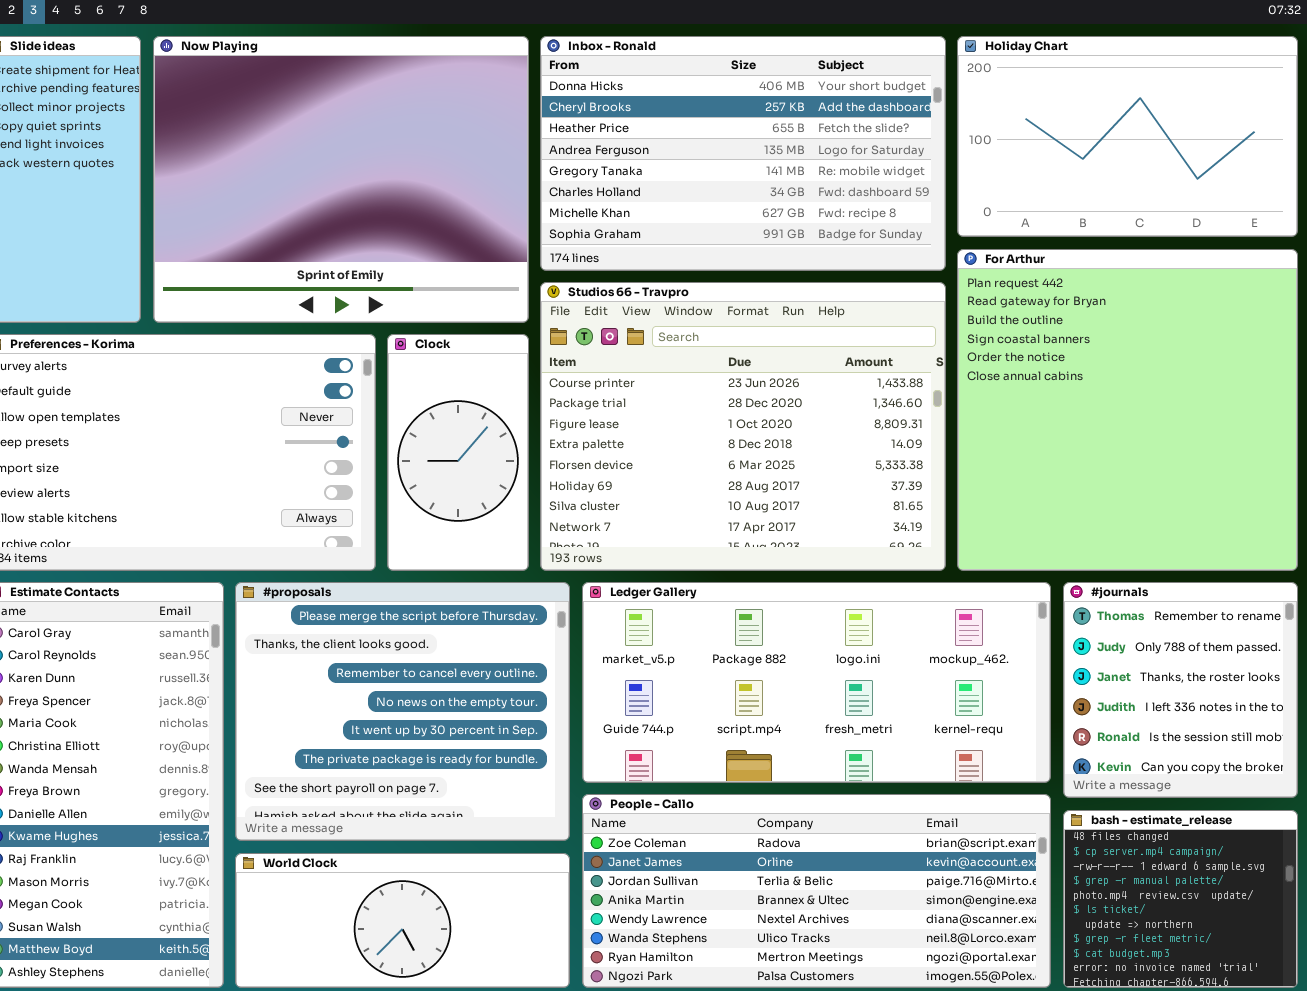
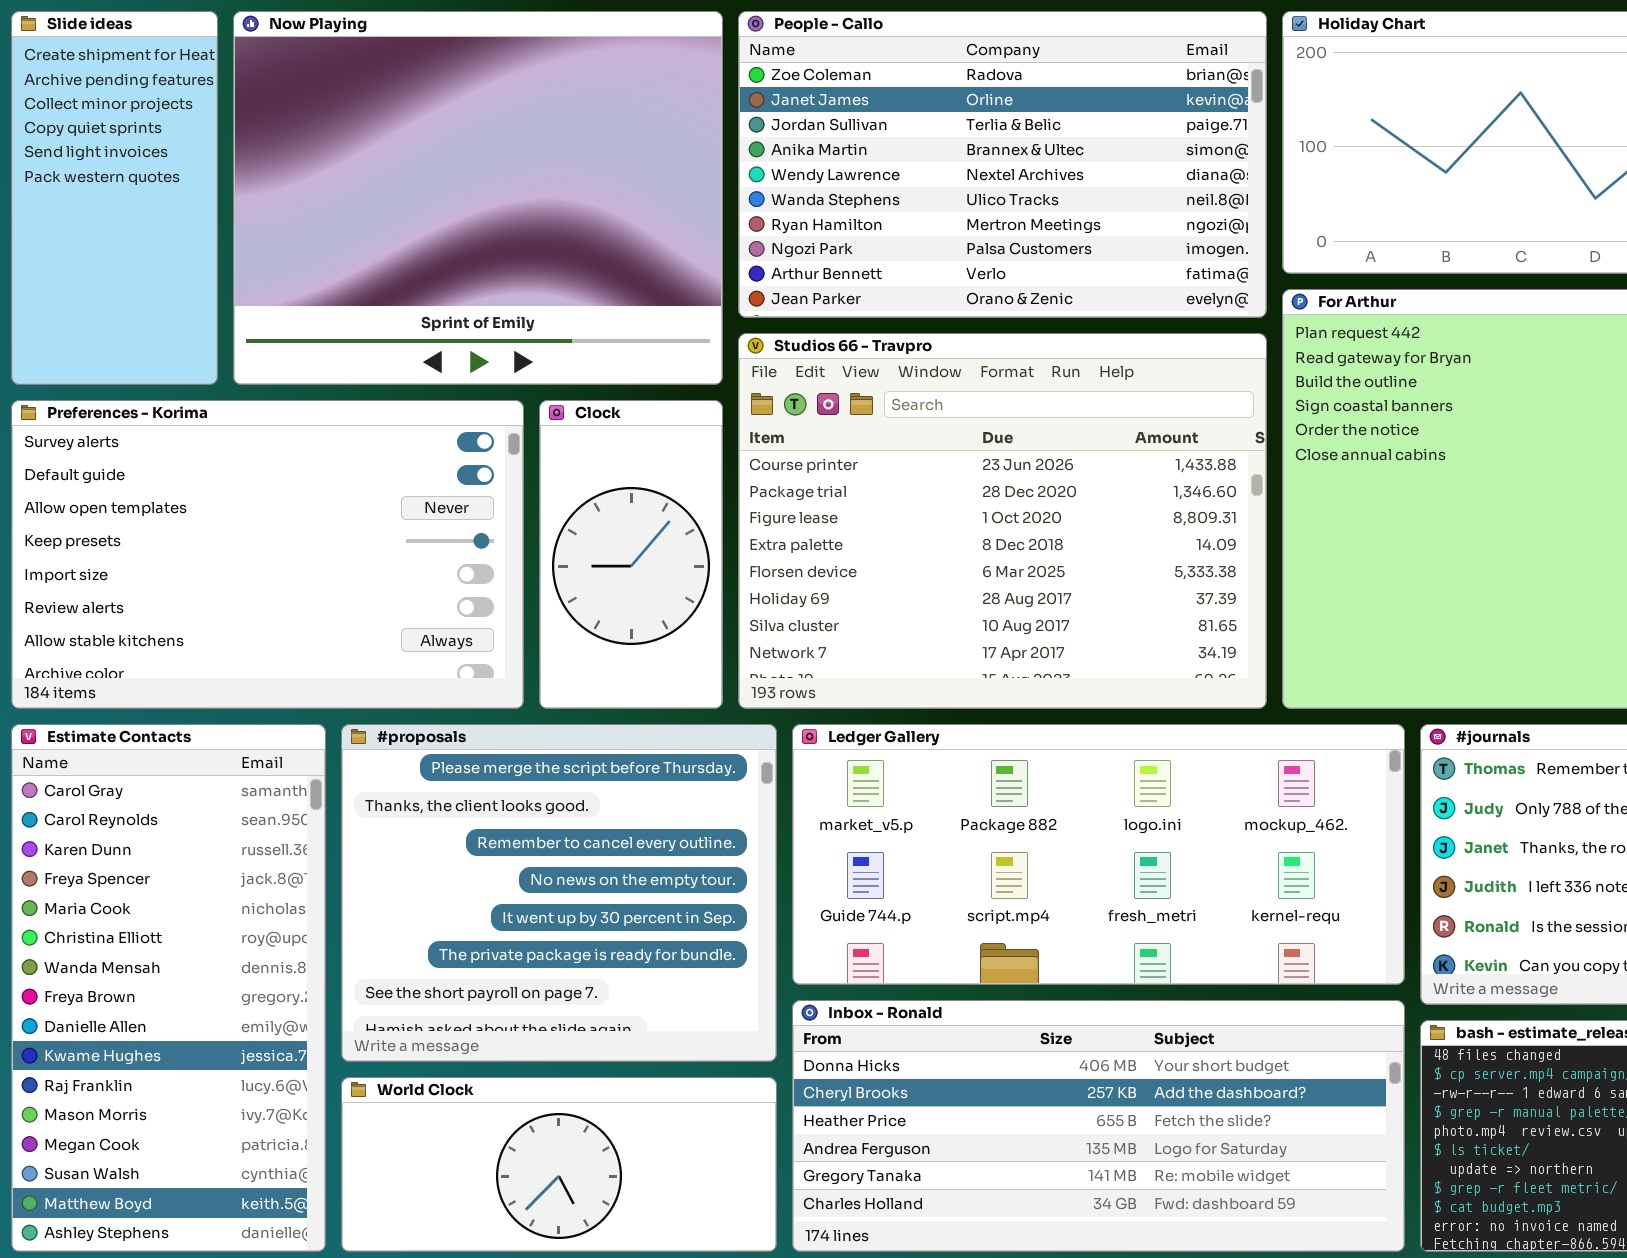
Inbox - Ronald: [540,36,946,271] -> [792,1000,1405,1252], moved, resized
People - Callo: [582,794,1051,988] -> [738,11,1267,318], moved, resized

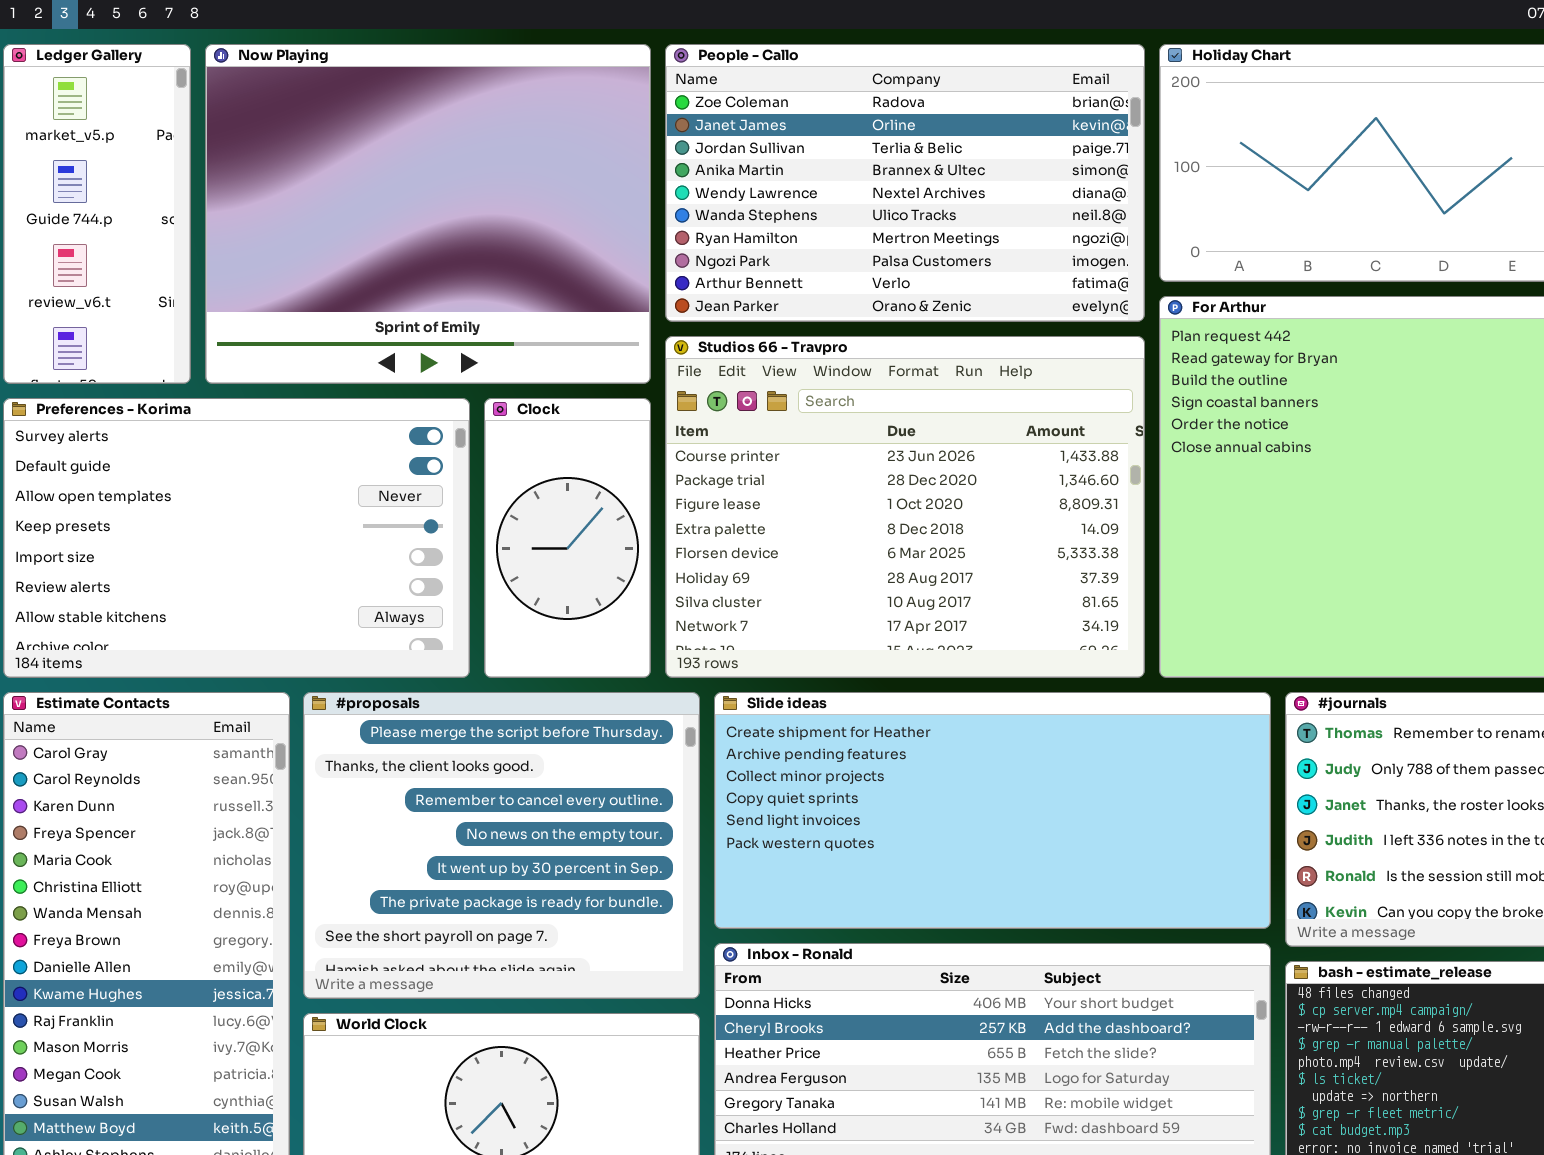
Slide ideas: [11,11,218,385] -> [714,692,1271,929], moved, resized
Ledger Gallery: [792,724,1405,985] -> [3,44,191,384], moved, resized

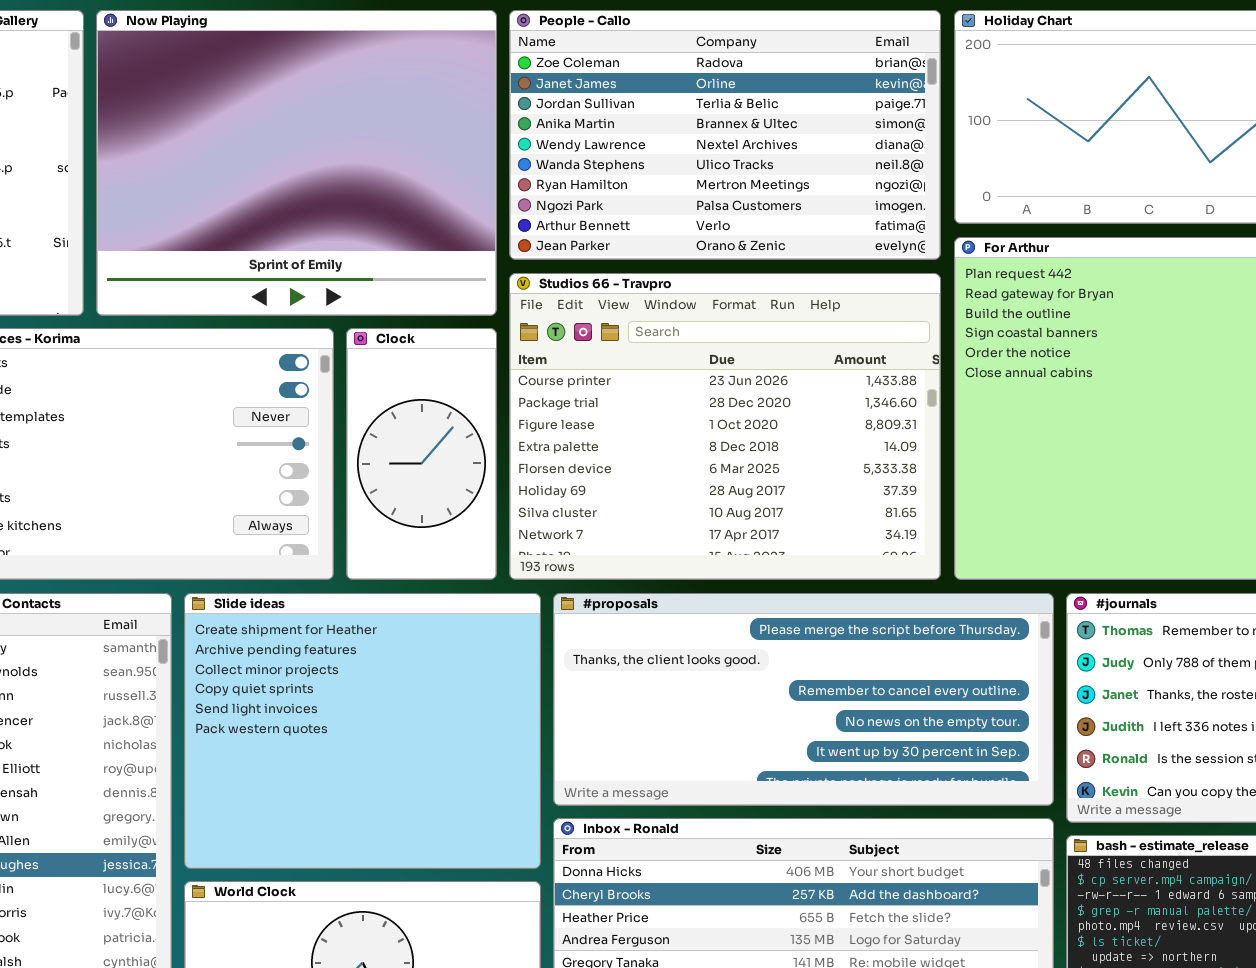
#proposals: [303,692,700,999] -> [553,593,1054,806], moved, resized
Slide ideas: [714,692,1271,929] -> [184,593,541,869], moved, resized

